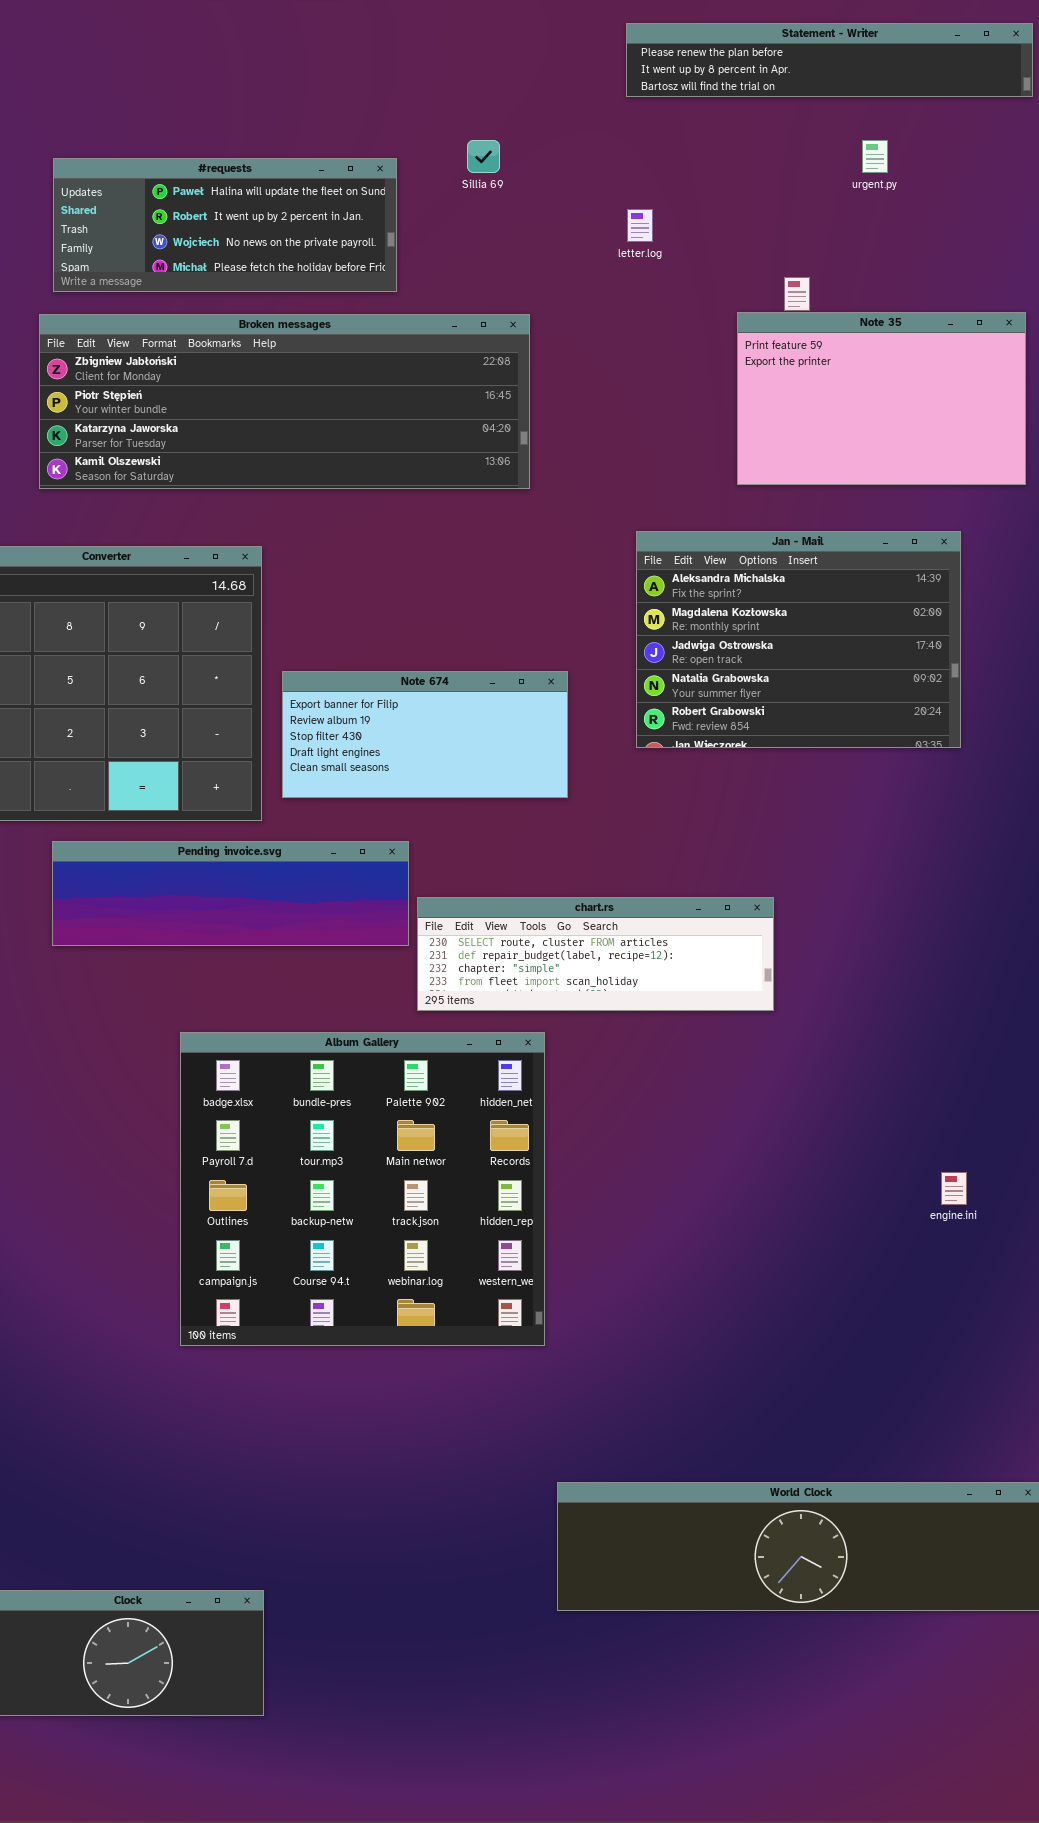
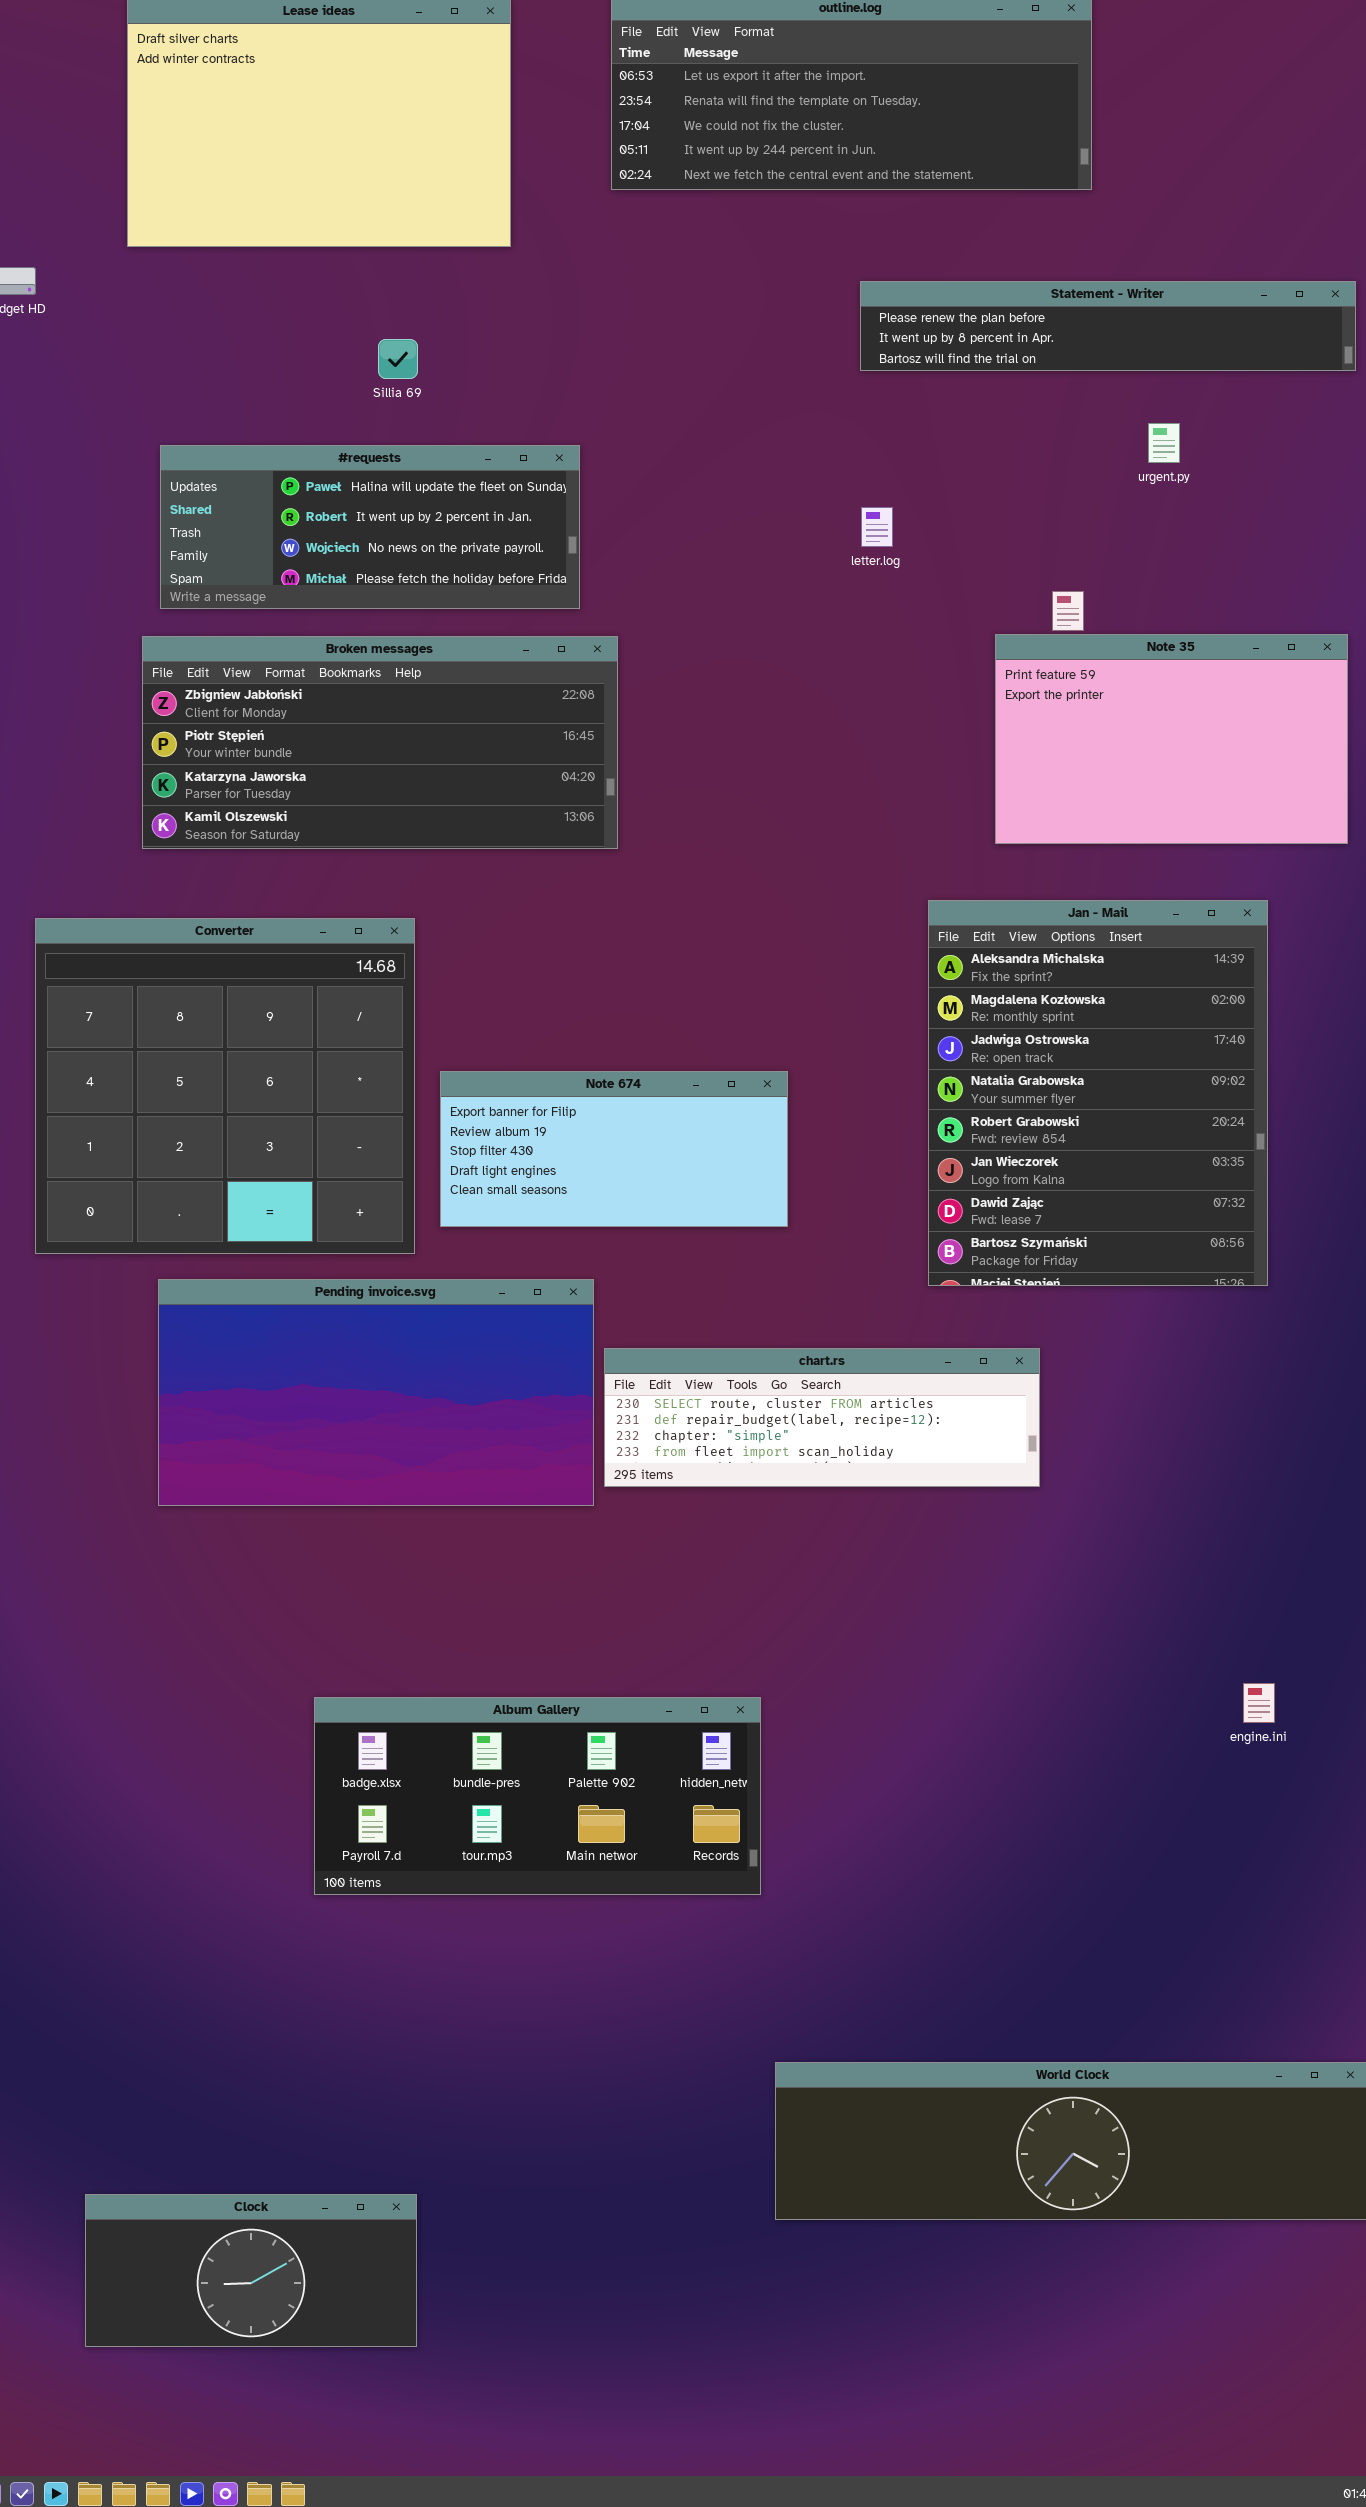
Sillia 69: [467,140,500,173] -> [378,339,418,379], moved
Broken messages: [39,314,530,489] -> [142,636,618,849], resized
Jan - Mail: [636,531,961,748] -> [928,900,1268,1286], resized
Pending invoice.svg: [52,841,409,946] -> [158,1279,594,1506], resized
Album Gallery: [180,1032,545,1346] -> [314,1697,761,1895], resized

